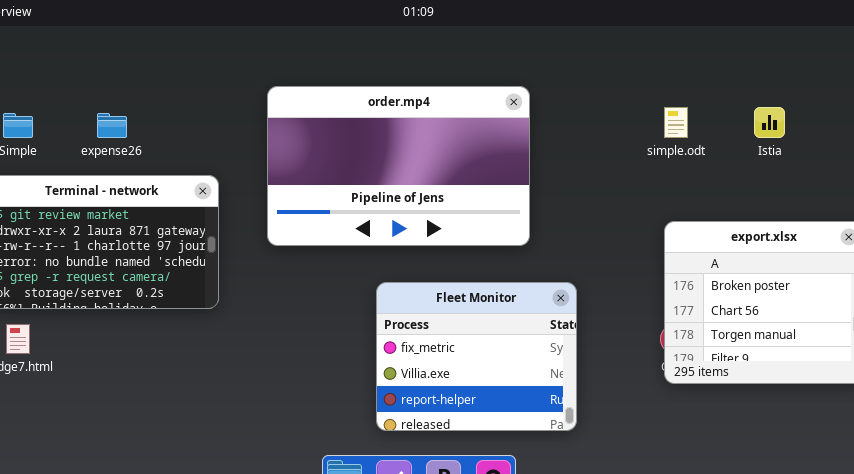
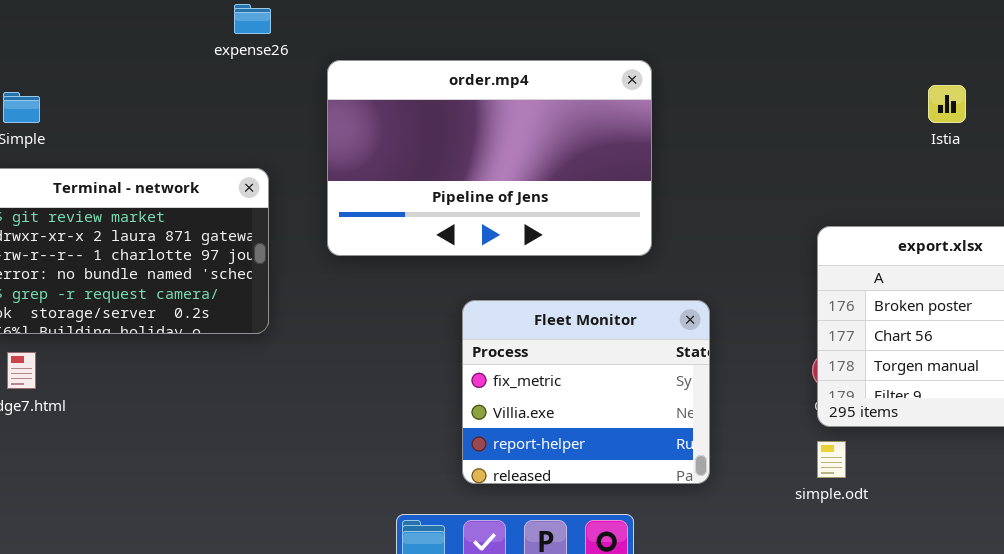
simple.odt: [664,107,688,138] -> [817,441,846,478], moved
expense26: [97,113,127,138] -> [234,4,271,34], moved

